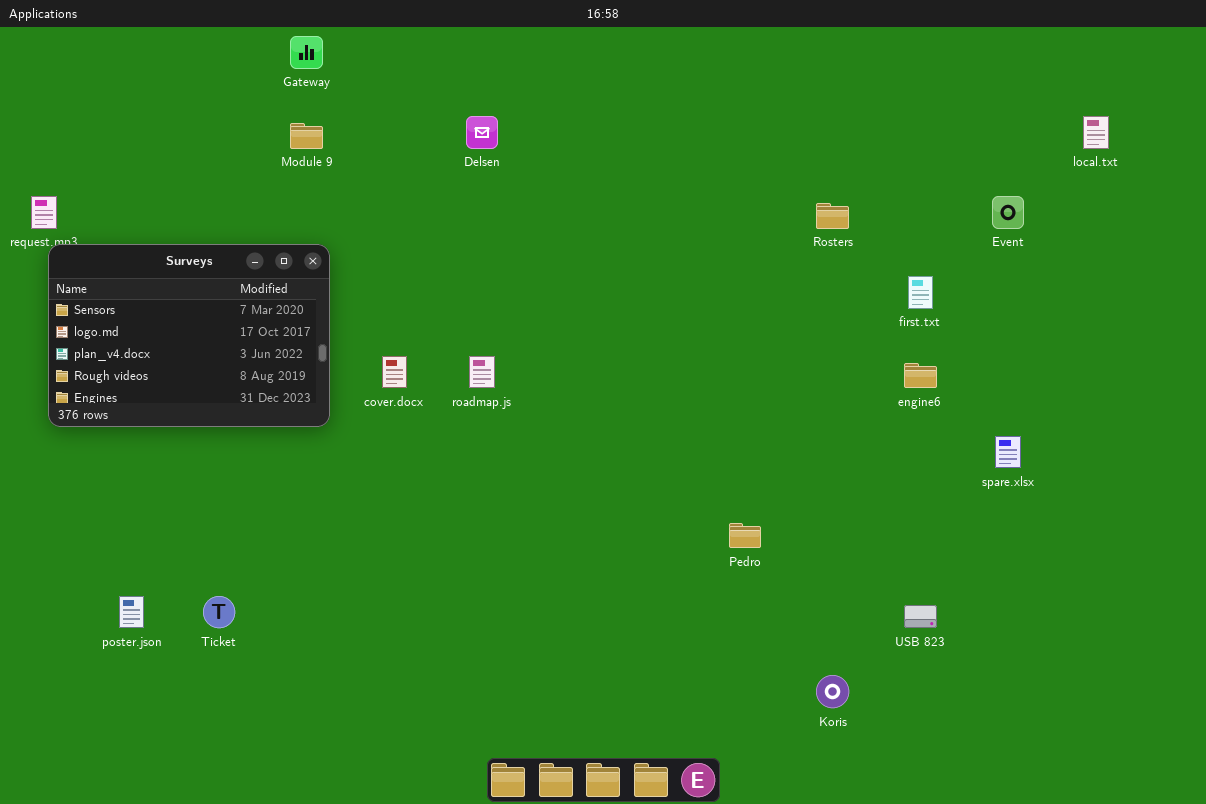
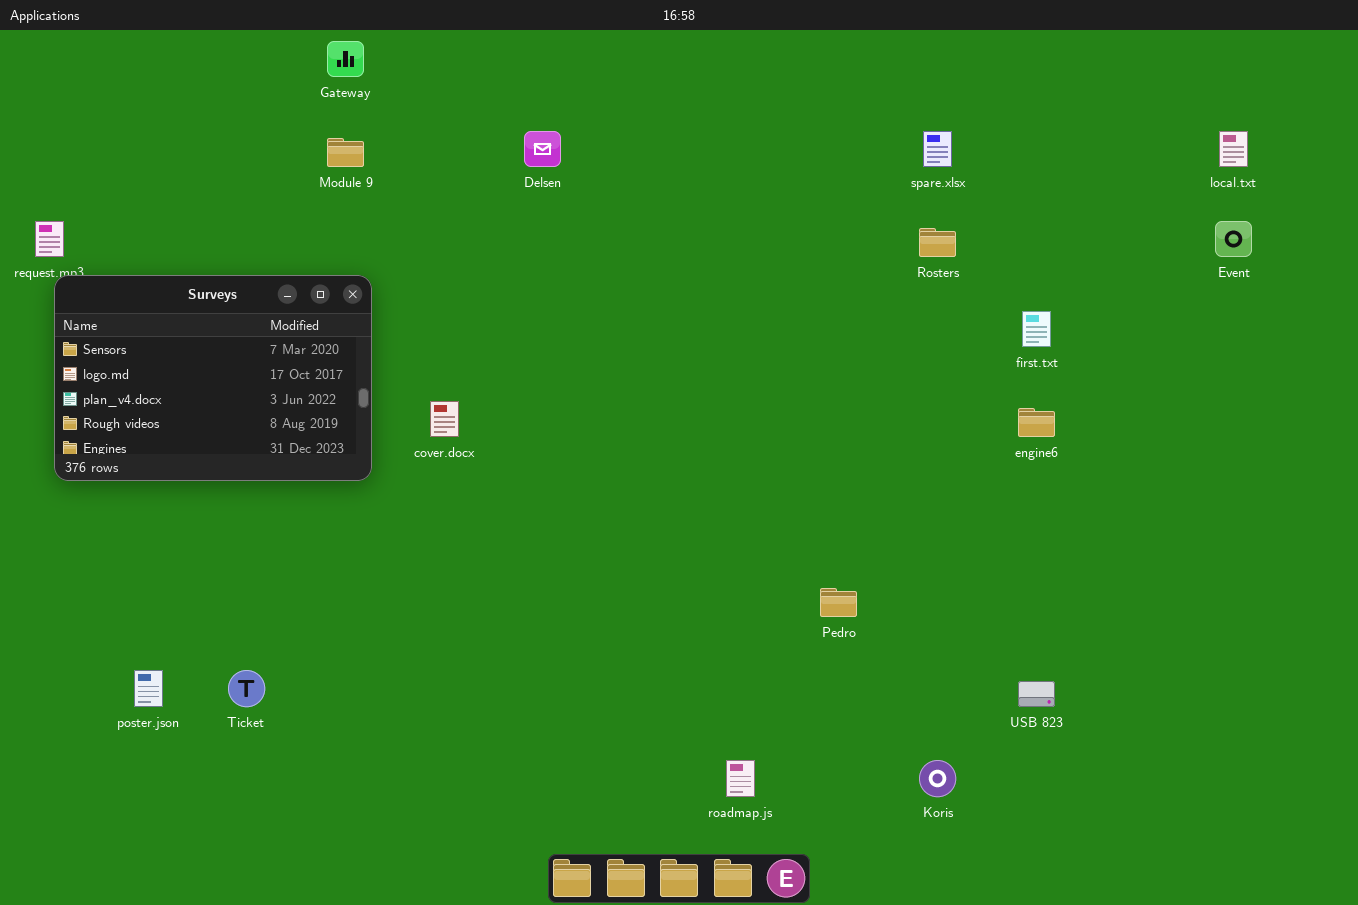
Event: [992,196,1024,229] -> [1215,221,1252,257], moved
roadmap.js: [469,356,495,388] -> [726,760,755,797], moved
spare.xlsx: [995,436,1021,468] -> [923,131,952,167], moved

